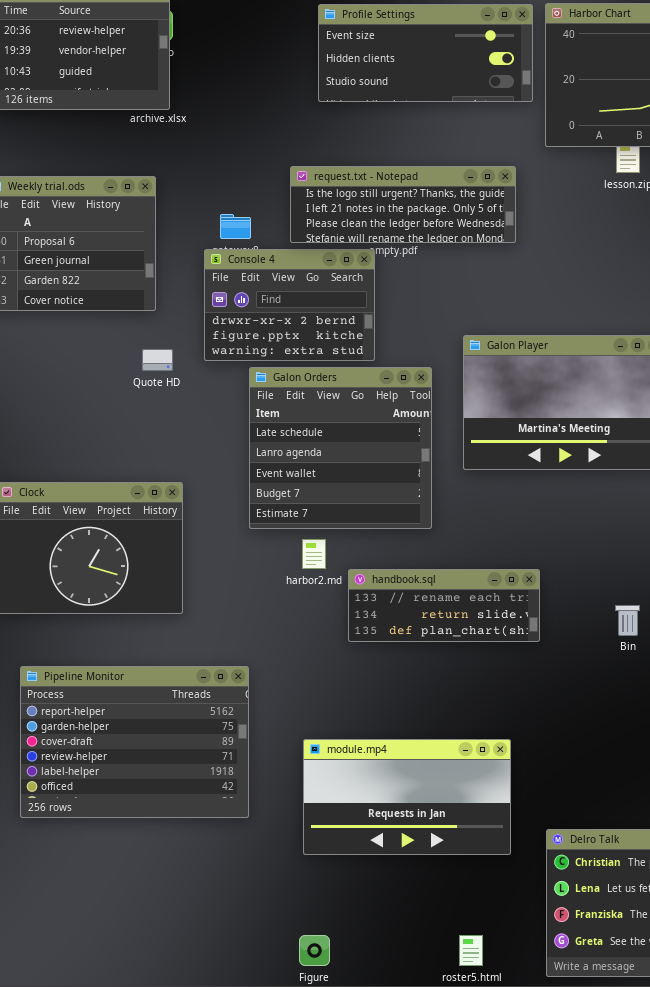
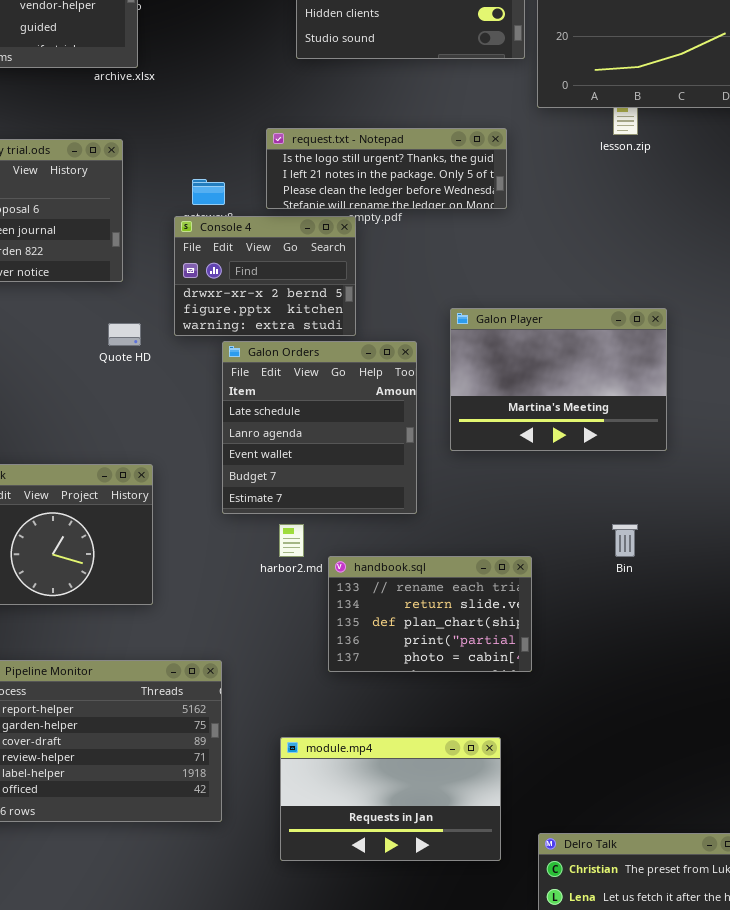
handbook.sql: [348,569,540,642] -> [328,556,532,672], resized
Bin: [615,605,640,636] -> [612,524,638,557], moved

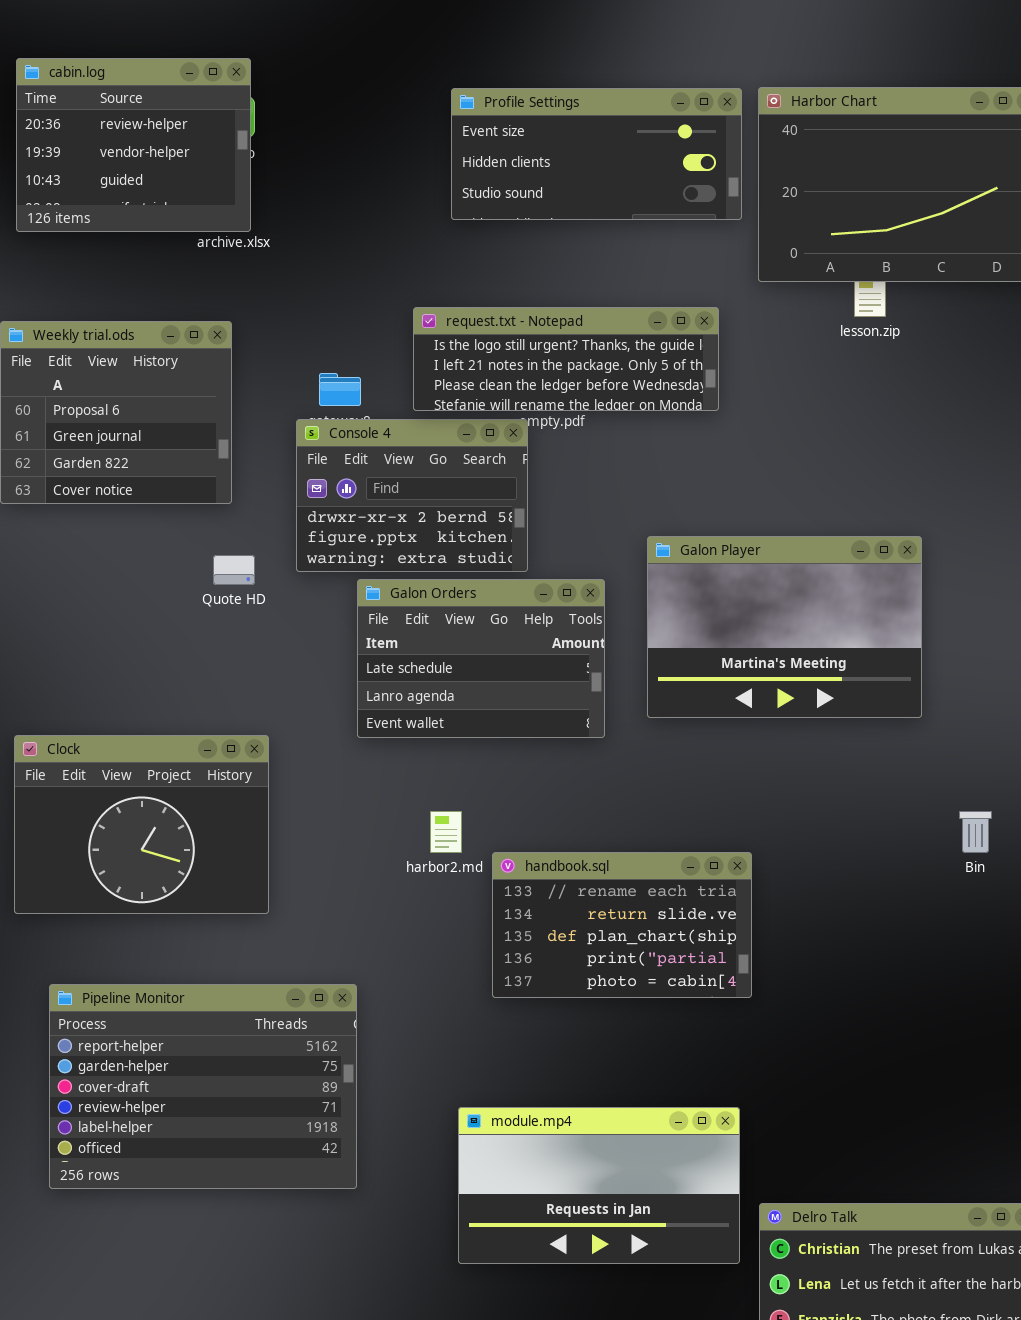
Galon Orders: [222,341,417,514] -> [357,579,605,738], resized
Bin: [612,524,638,557] -> [959,811,992,853], moved
module.mp4: [280,737,501,861] -> [458,1107,740,1264], moved

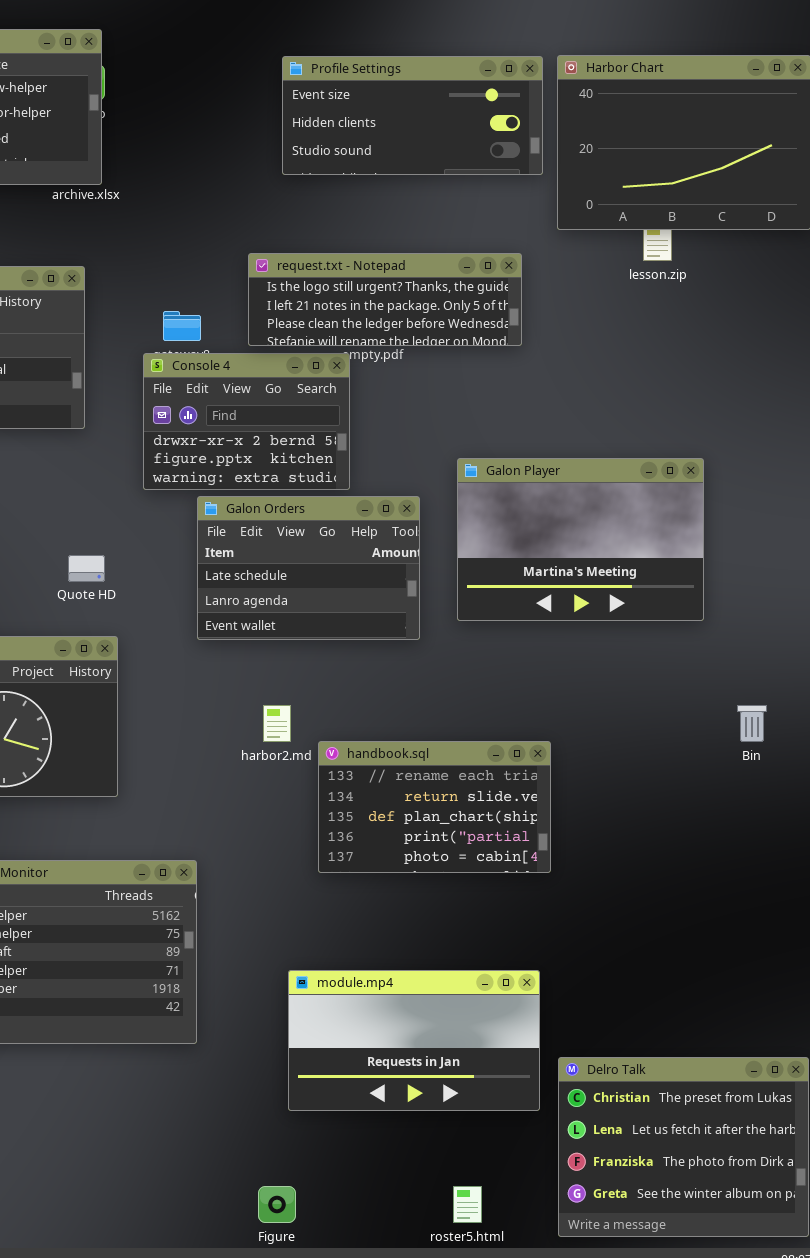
Quote HD: [213,555,255,585] -> [68,555,105,582], moved

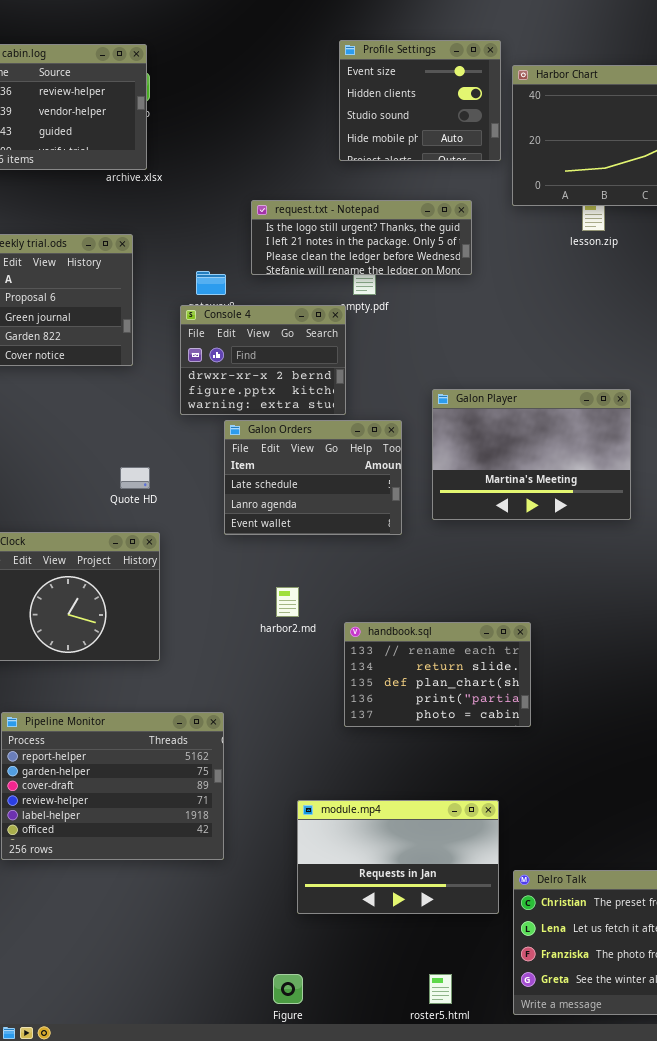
Profile Settings: [282,56,543,175] -> [339,40,501,161], resized
request.txt - Notepad: [248,253,522,346] -> [251,200,472,275], moved
handbook.sql: [318,741,551,873] -> [344,622,531,727], moved

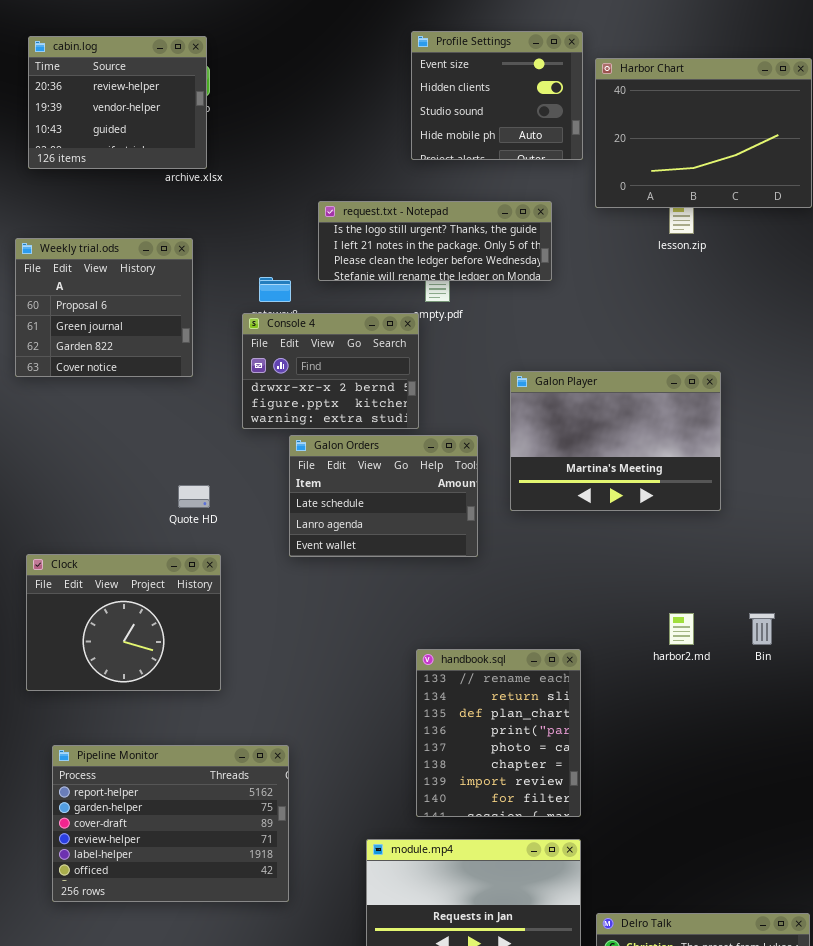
Galon Player: [432,389,631,520] -> [510,371,721,511], moved
harbor2.md: [276,587,299,617] -> [669,613,694,645], moved
handbook.sql: [344,622,531,727] -> [416,649,581,817], resized

